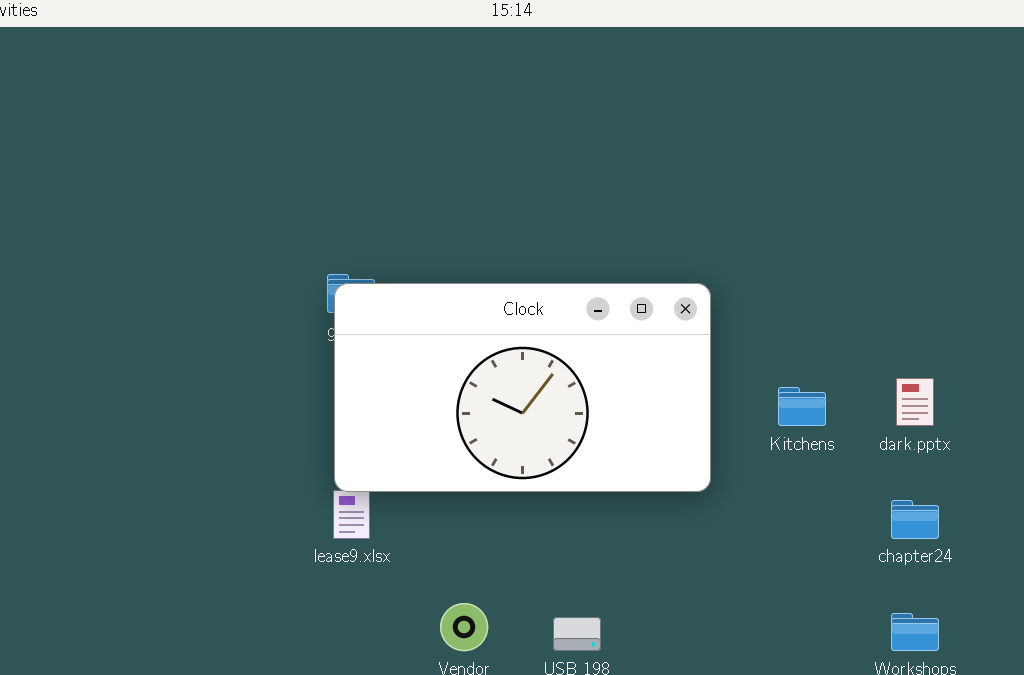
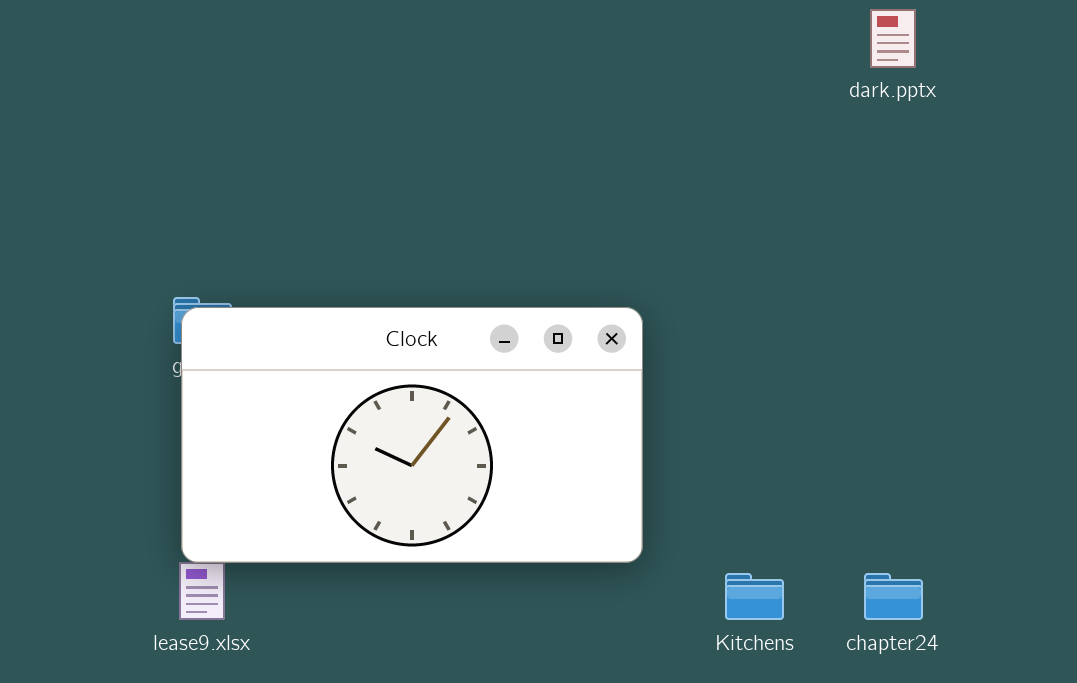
dark.pptx: [896,378,934,426] -> [870,9,916,68], moved
Kitchens: [778,387,826,426] -> [725,573,784,620], moved

